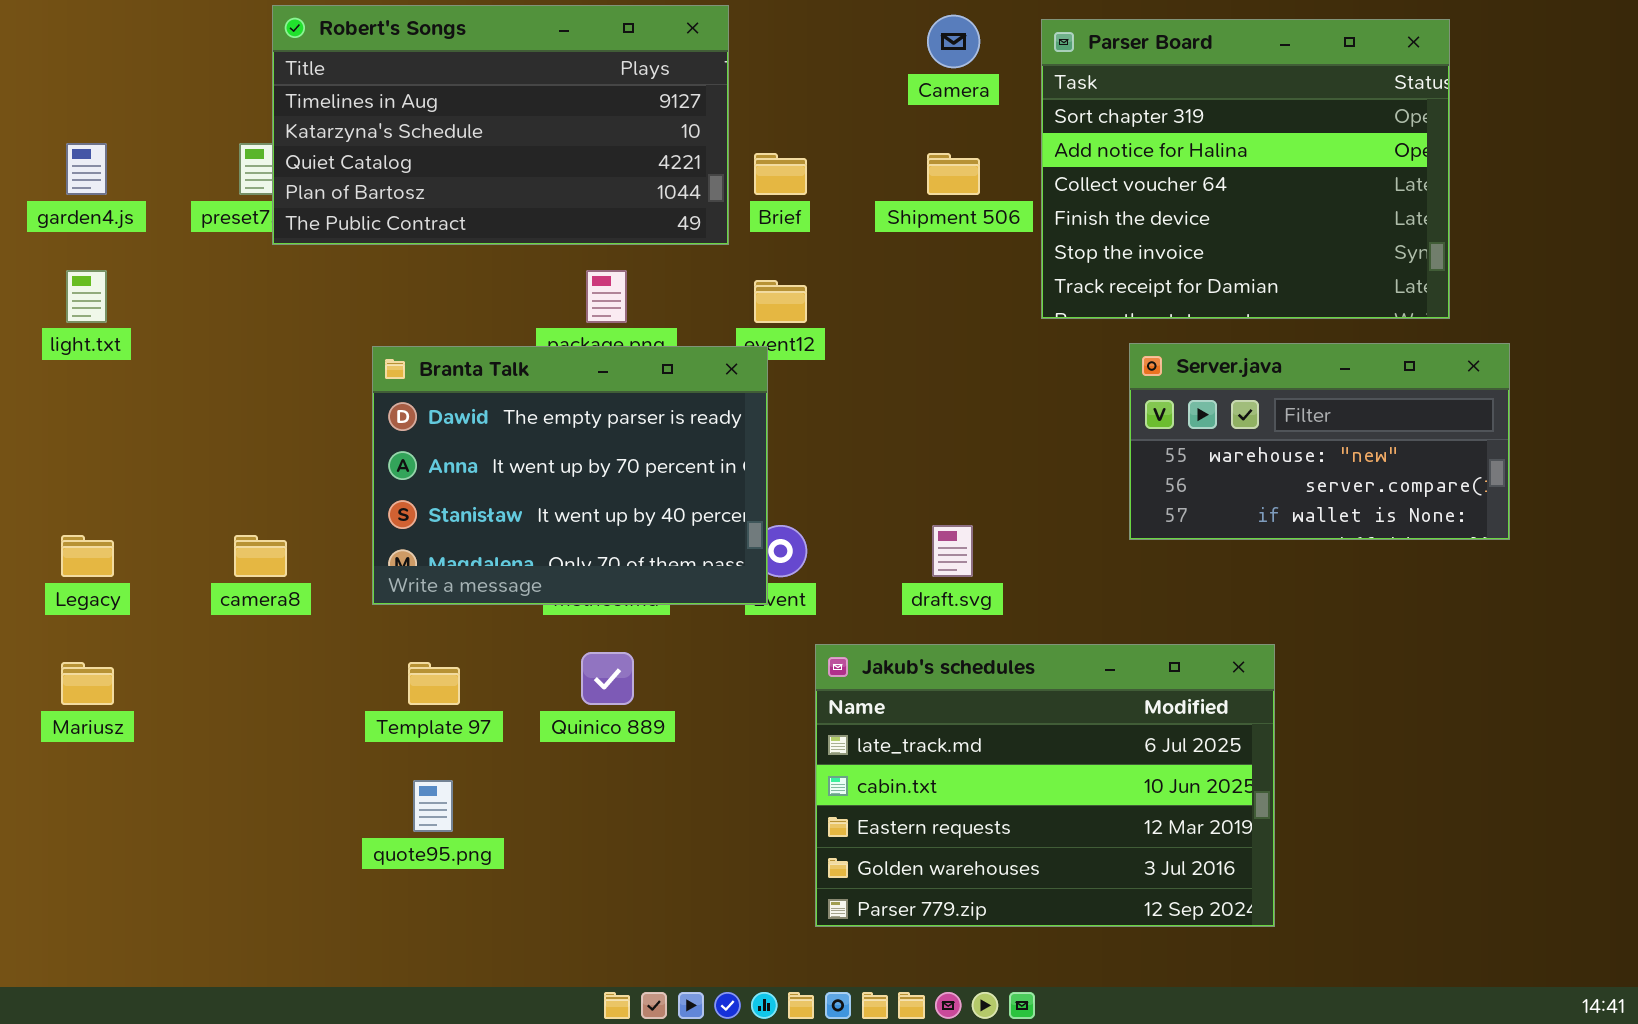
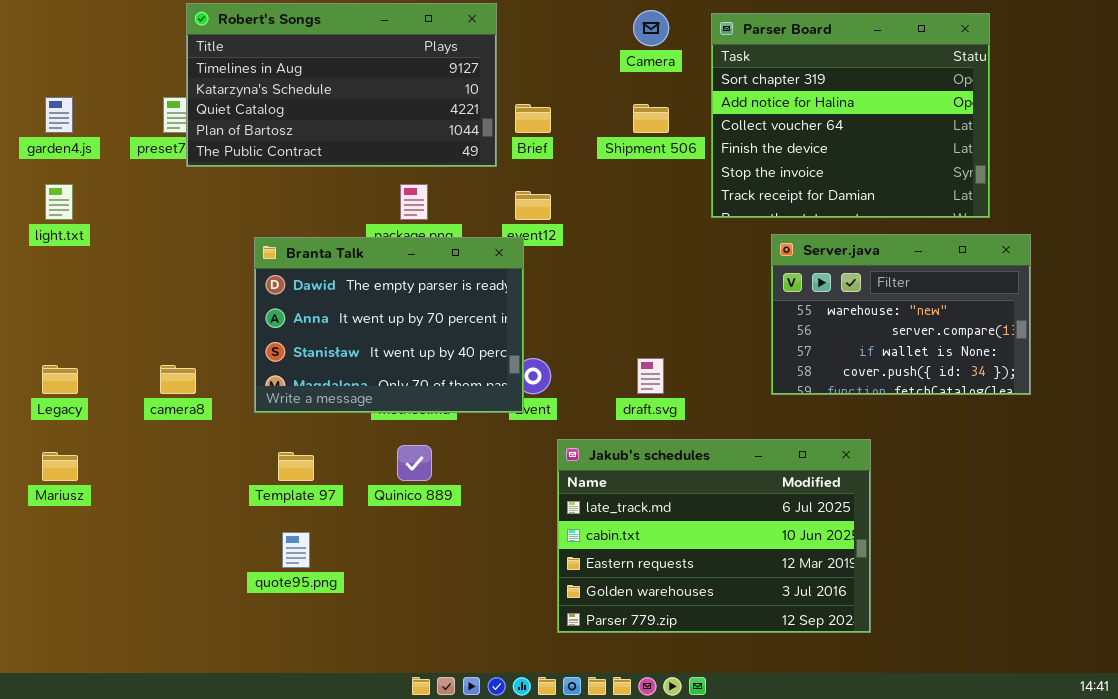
Server.java: [1129,343,1510,540] -> [771,234,1031,395], resized

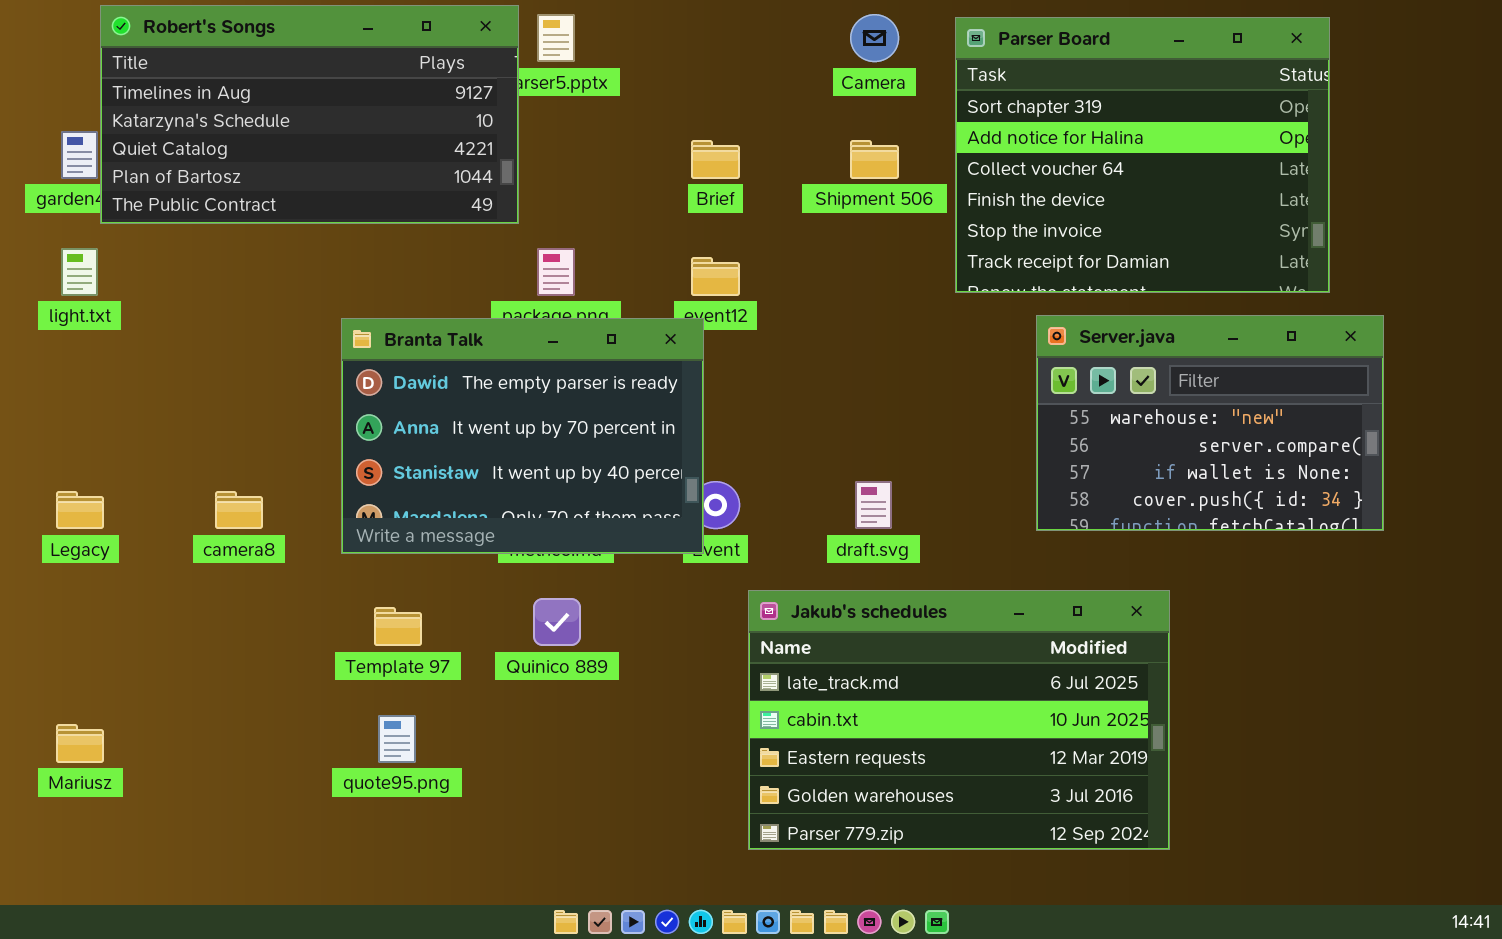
Robert's Songs: [186,3,497,167] -> [100,5,519,224], moved
Mariusz: [42,452,78,481] -> [56,724,104,763], moved

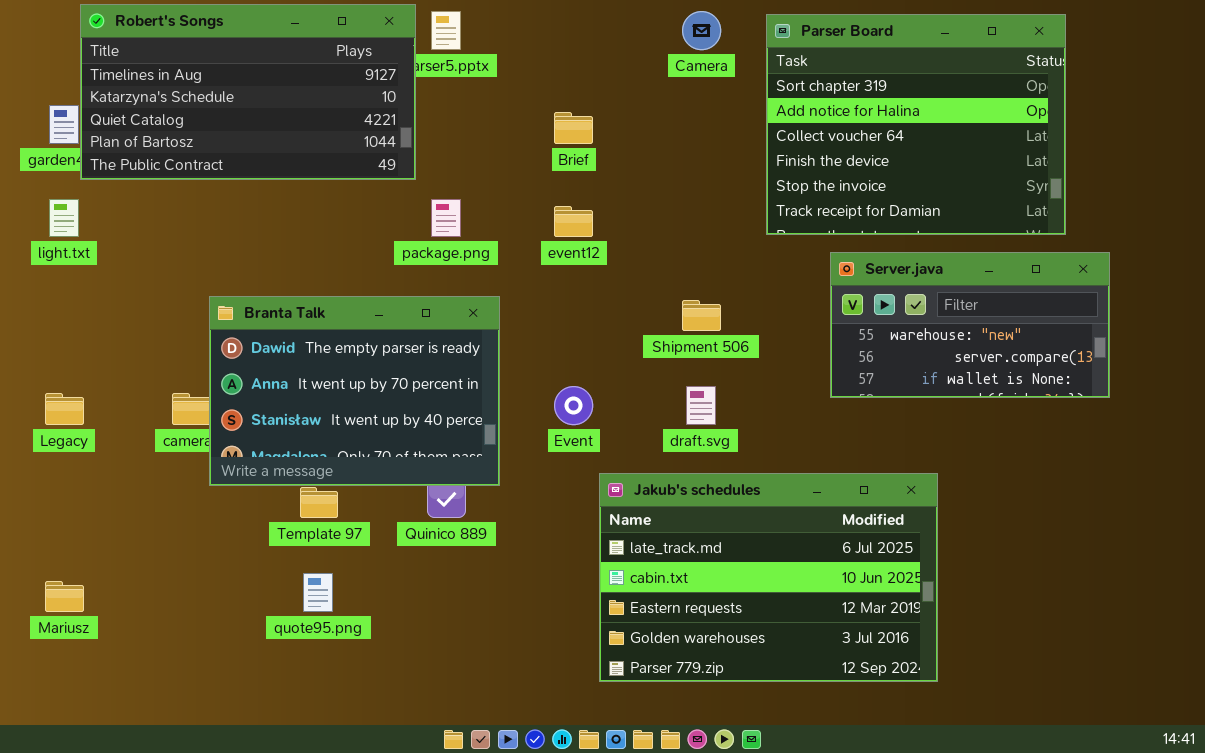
Shipment 506: [850,140,899,179] -> [682,300,721,331], moved
Server.java: [1036,315,1384,531] -> [830,252,1110,398], resized
Branta Talk: [341,318,704,554] -> [209,296,500,486], moved

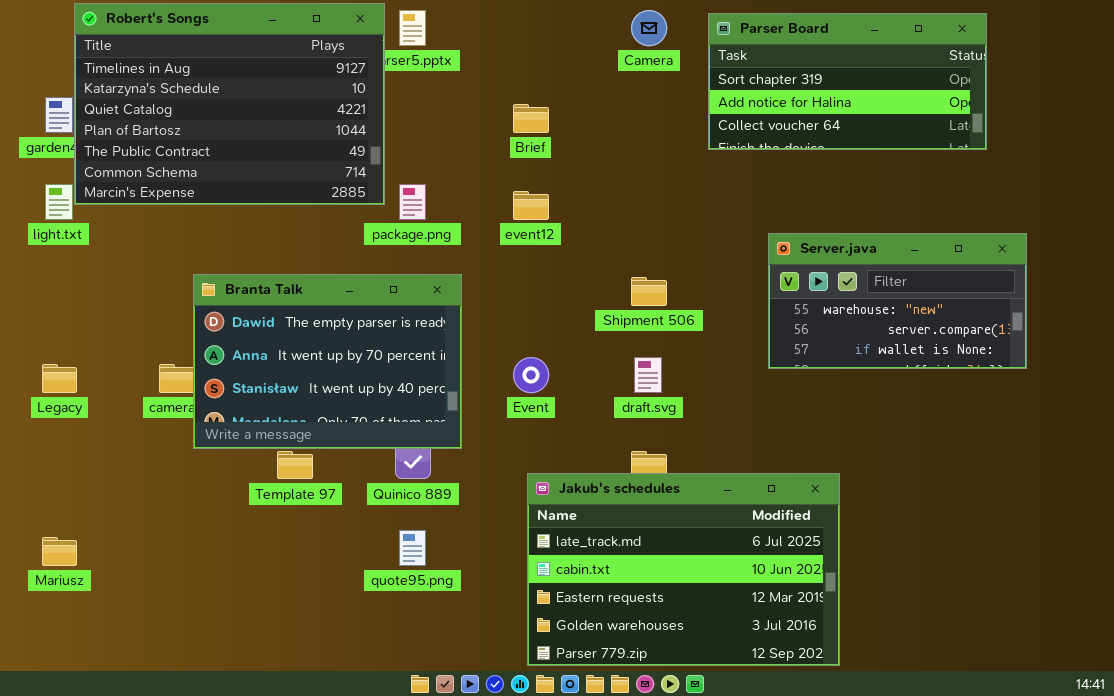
Robert's Songs: [80,4,416,180] -> [74,3,385,205], resized
Parser Board: [766,14,1066,235] -> [708,13,987,150], resized
Jakub's schedules: [599,473,938,682] -> [527,473,840,666], moved
quote95.png: [303,573,333,612] -> [399,530,426,566], moved

